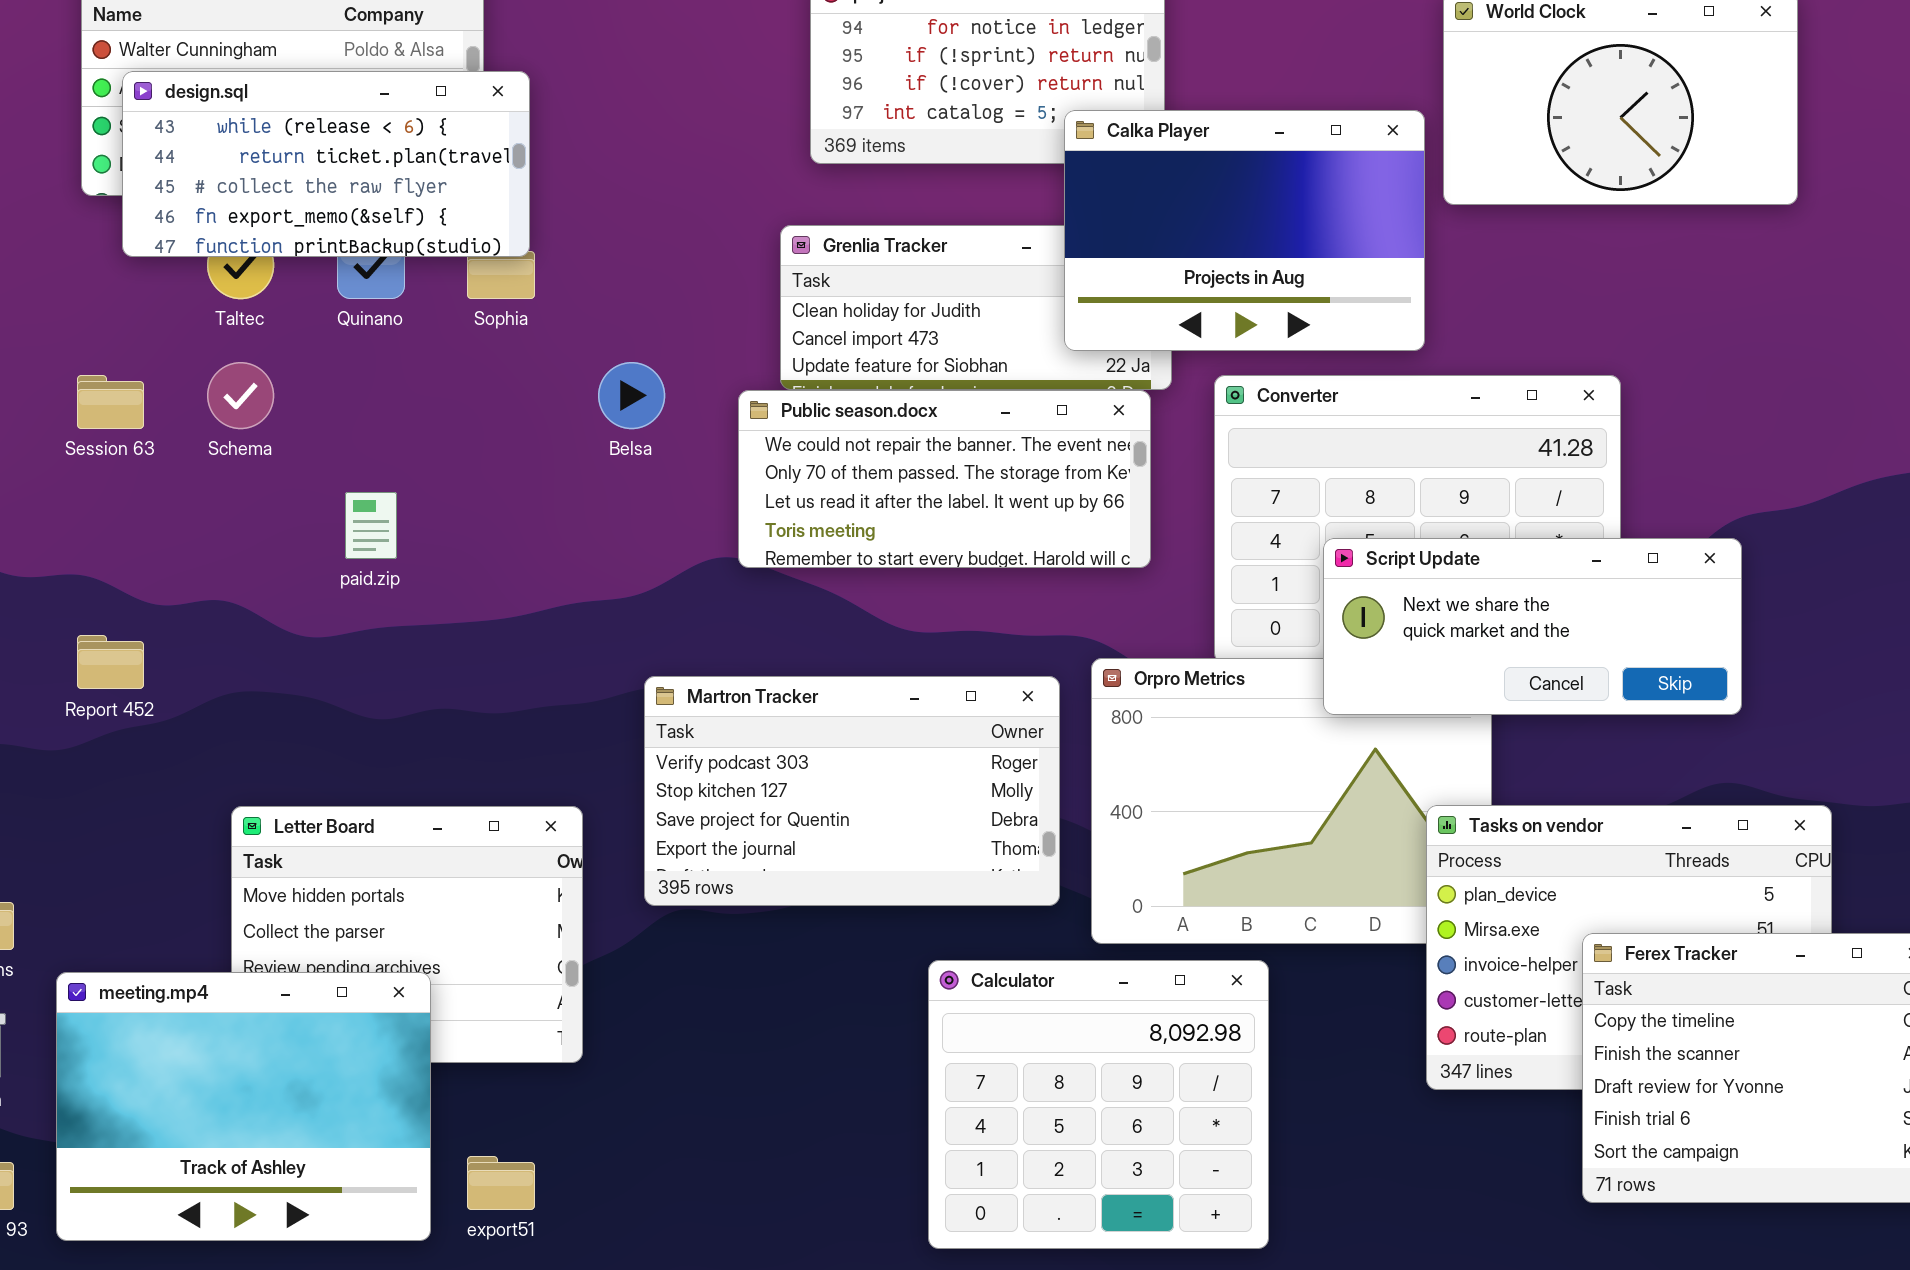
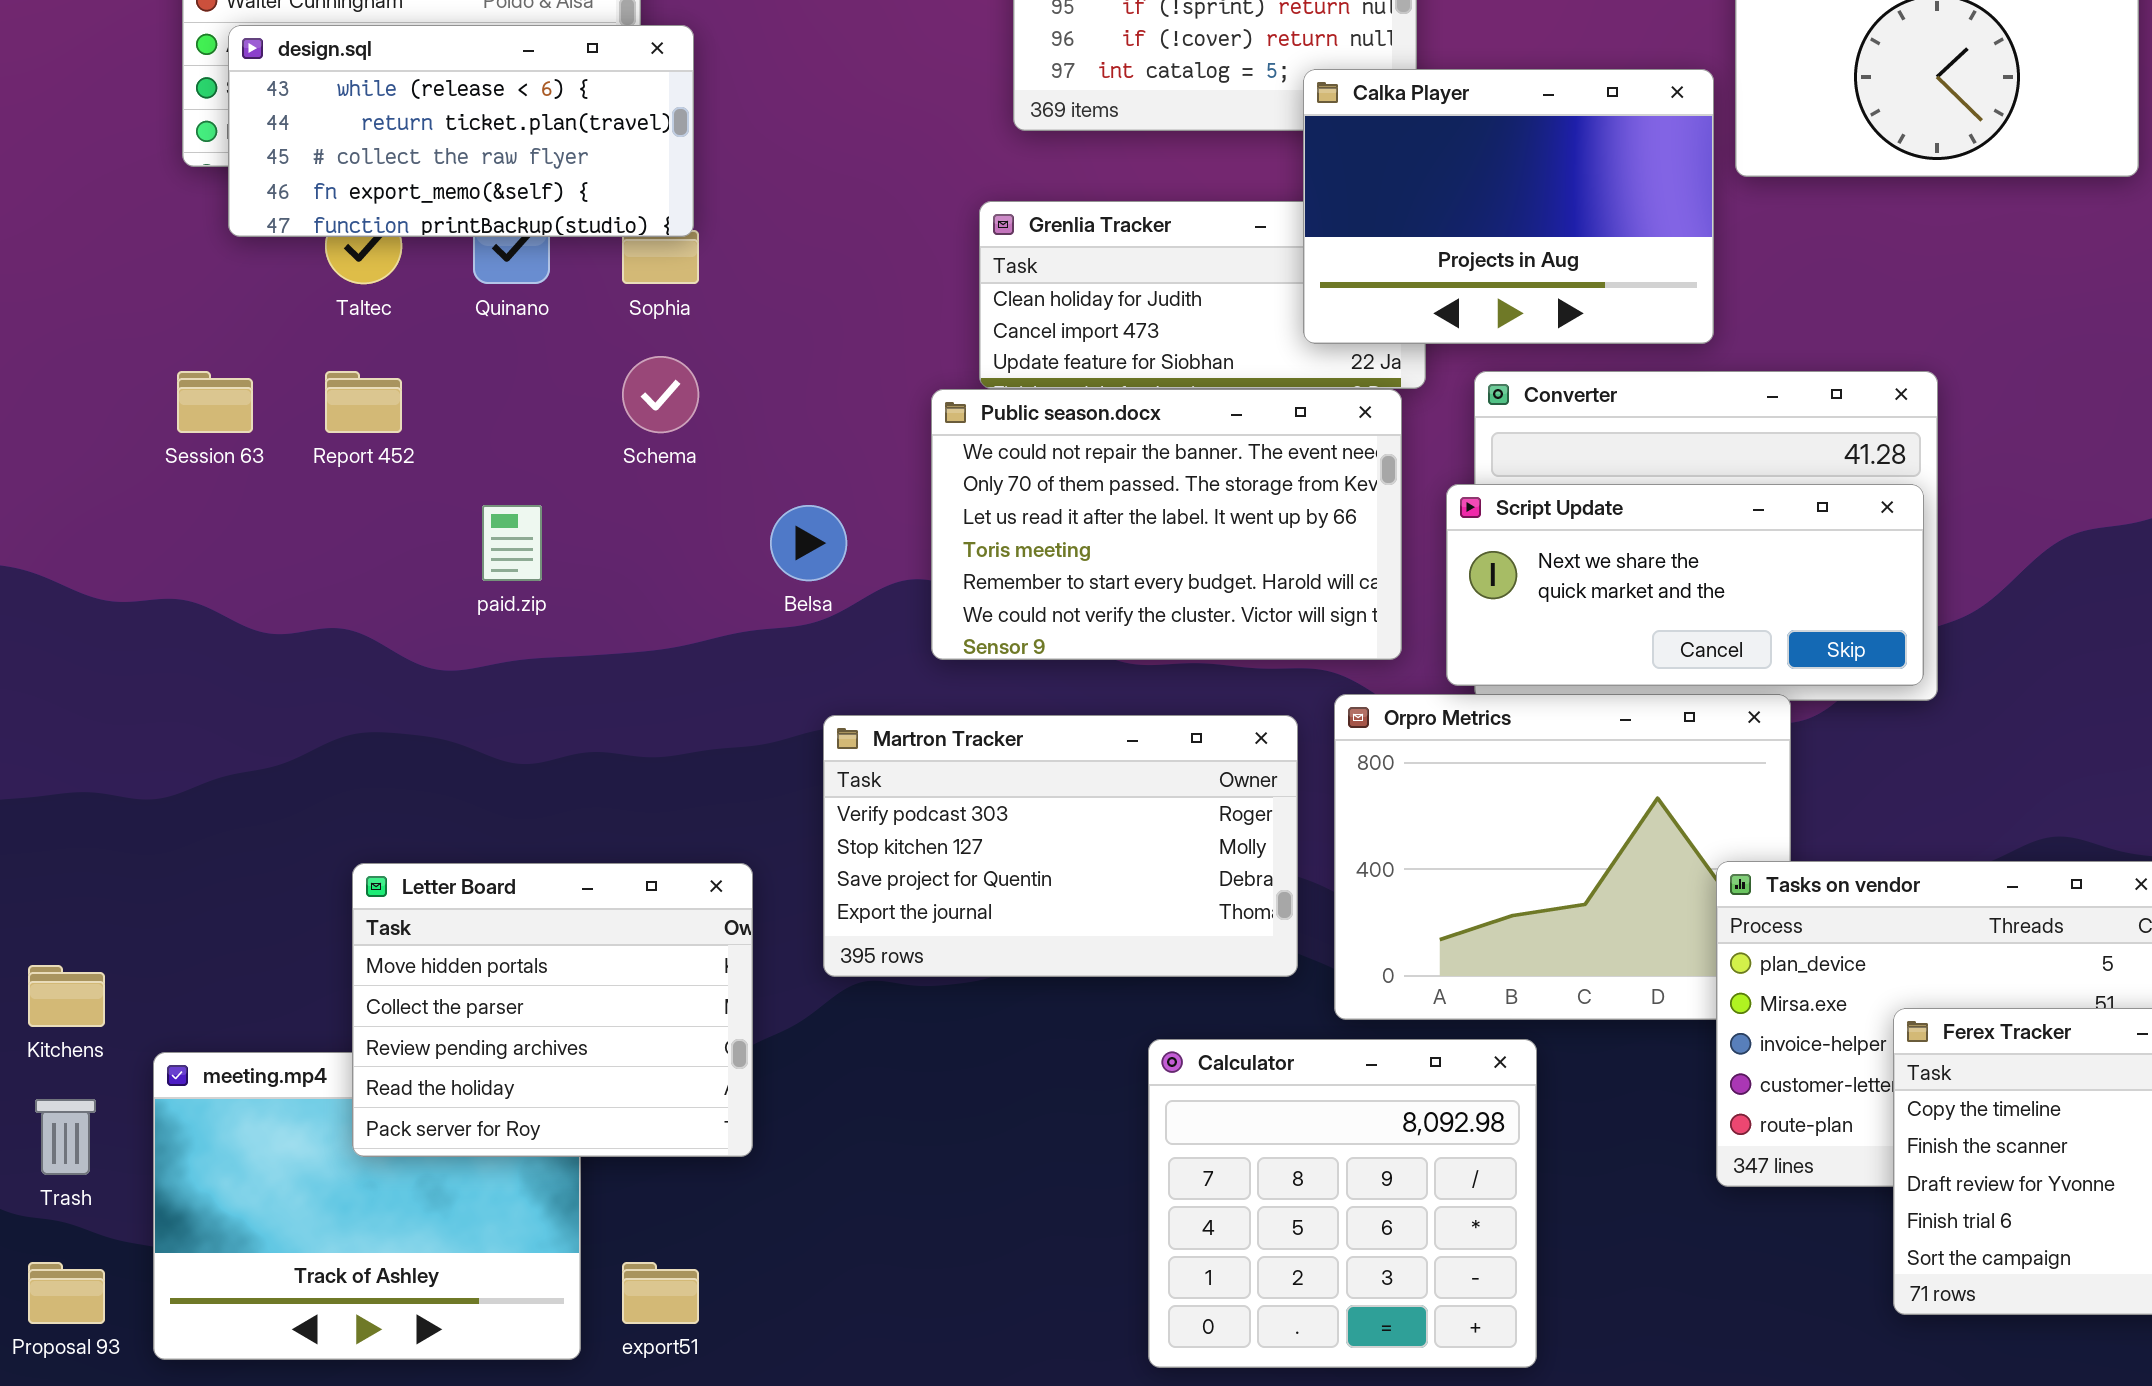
Schema: [207,362,274,429] -> [622,356,699,433], moved
Belsa: [598,362,665,429] -> [770,505,847,581], moved
Public season.docx: [738,390,1151,568] -> [931,389,1402,660], resized
Script Update: [1323,538,1742,715] -> [1446,484,1924,686], moved
Report 452: [77,635,144,689] -> [325,371,402,433], moved
Letter Board: [231,806,583,1063] -> [352,863,753,1157], raised

